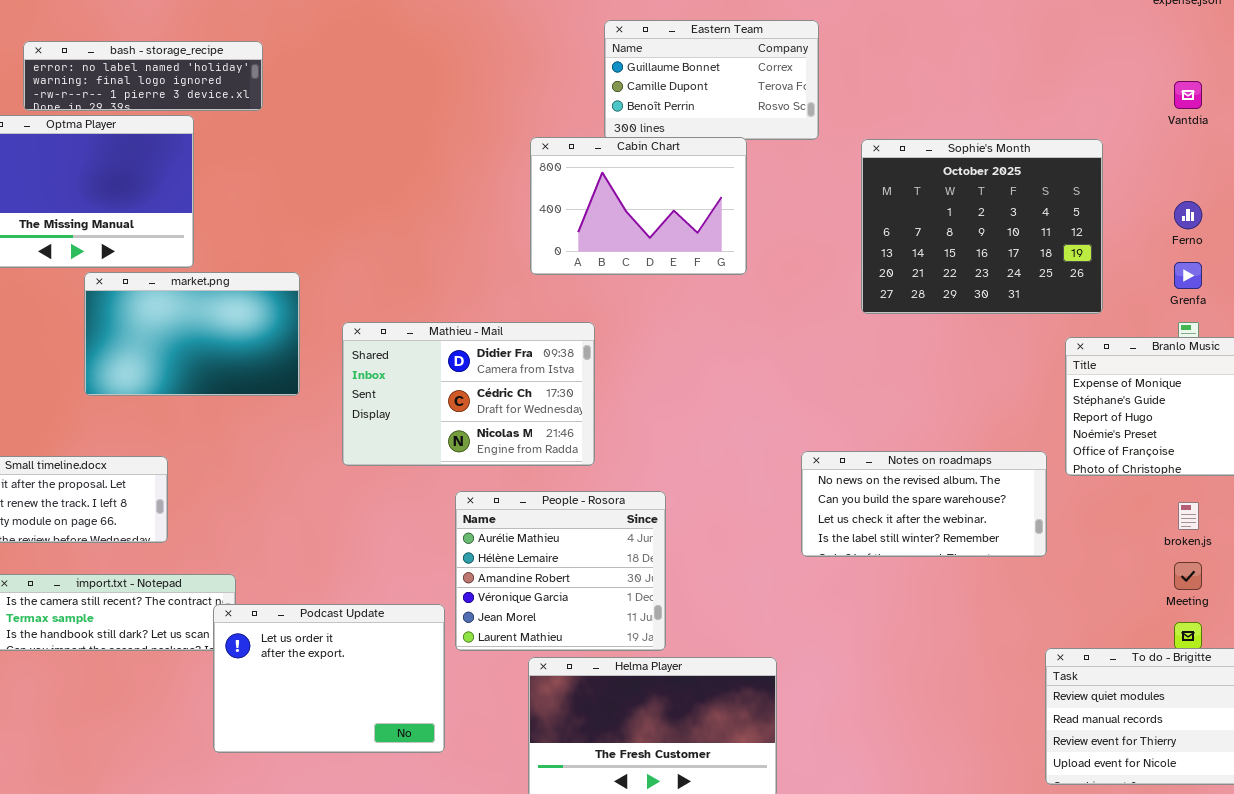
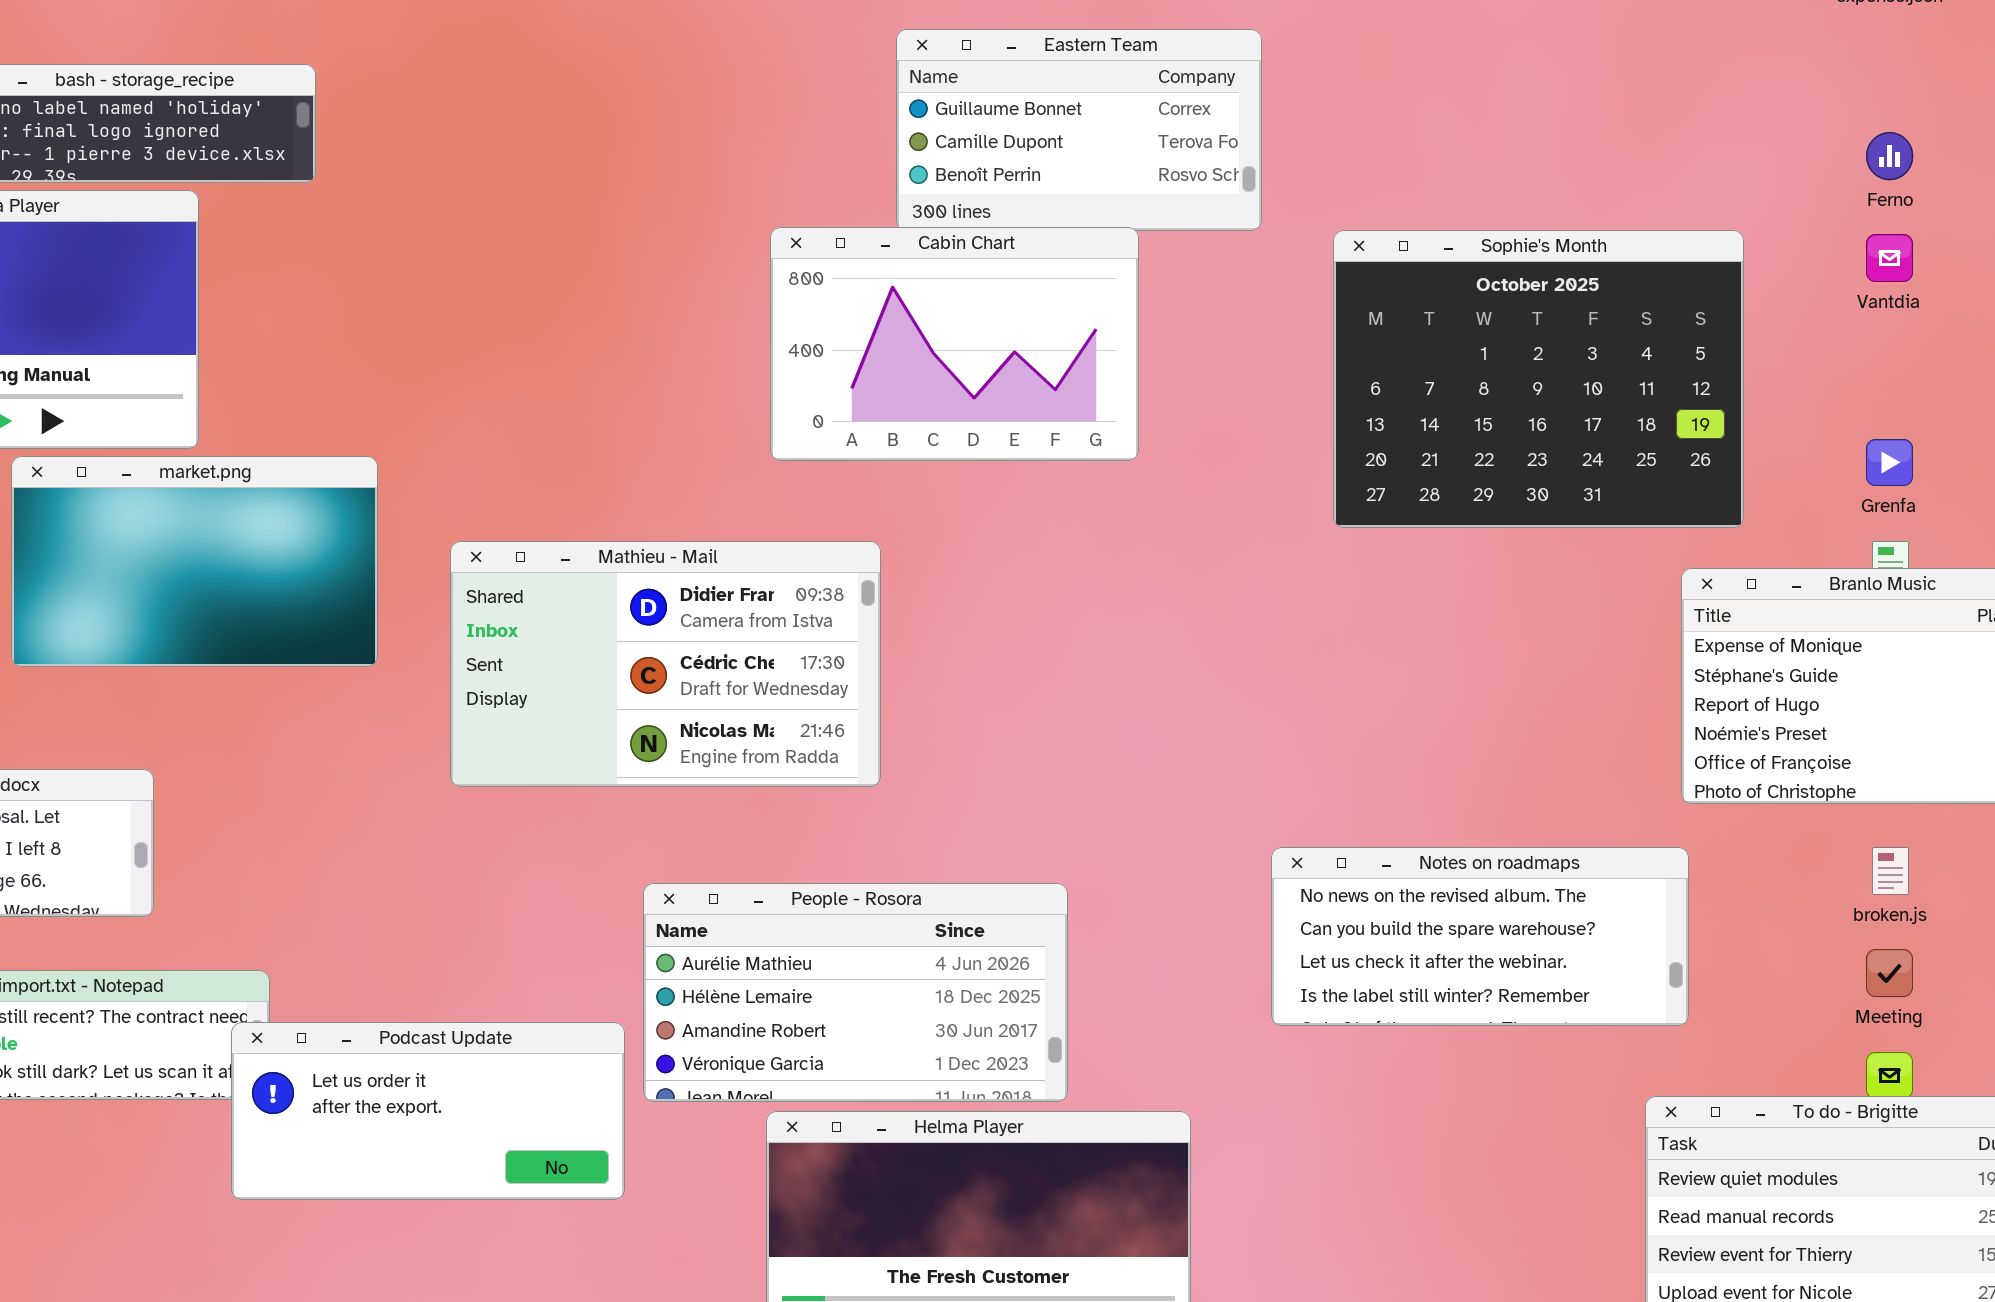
Vantdia: [1174,81,1202,109] -> [1866,234,1913,282], moved
Ferno: [1174,201,1202,229] -> [1866,132,1913,180], moved
Notes on roadmaps: [801,451,1047,557] -> [1271,847,1689,1026], moved
People - Rosora: [455,491,666,651] -> [643,883,1068,1102], resized
Podcast Update: [213,604,445,753] -> [231,1022,625,1200], resized

